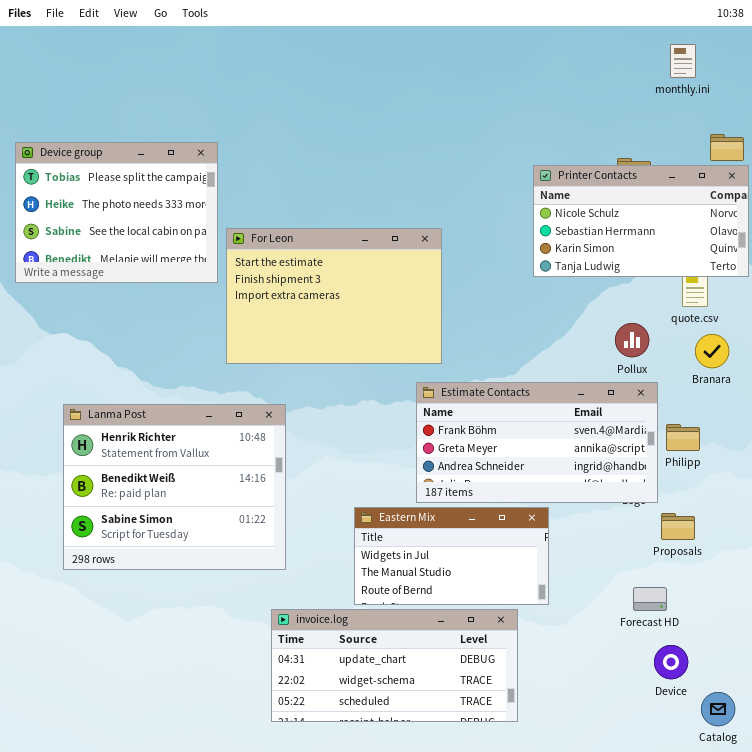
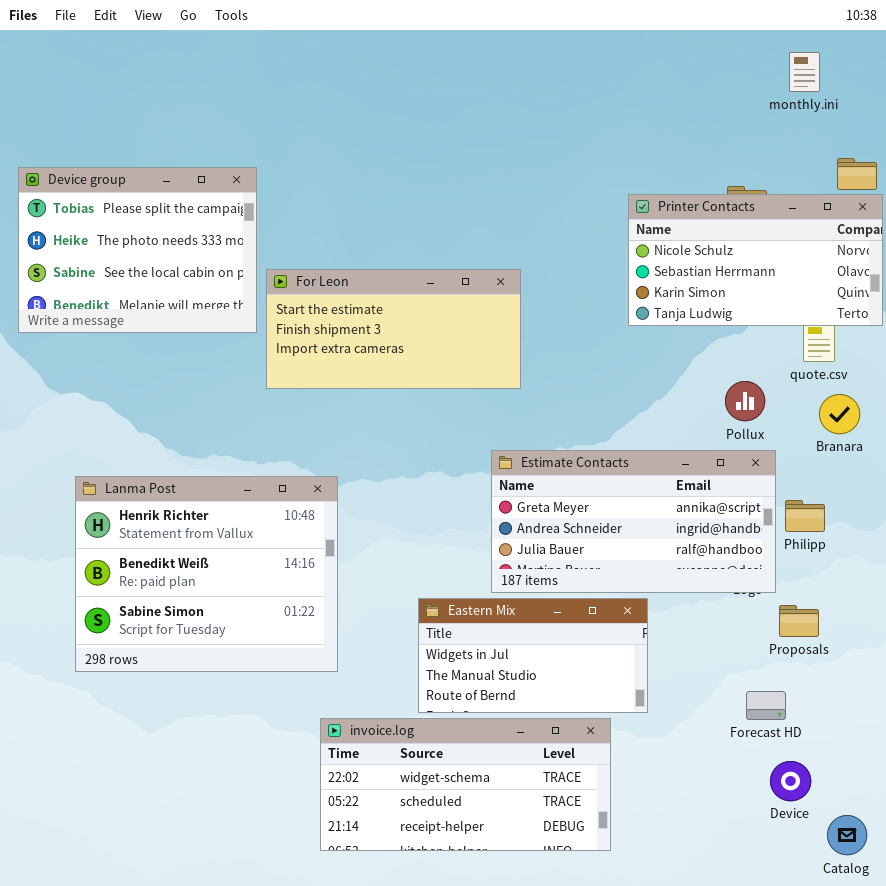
For Leon: [226,228,442,364] -> [266,269,521,389], resized
Estimate Contacts: [416,382,658,503] -> [491,450,776,593], scrolled down 1 row
invoice.log: [271,609,518,722] -> [320,718,611,851], scrolled down 1 row

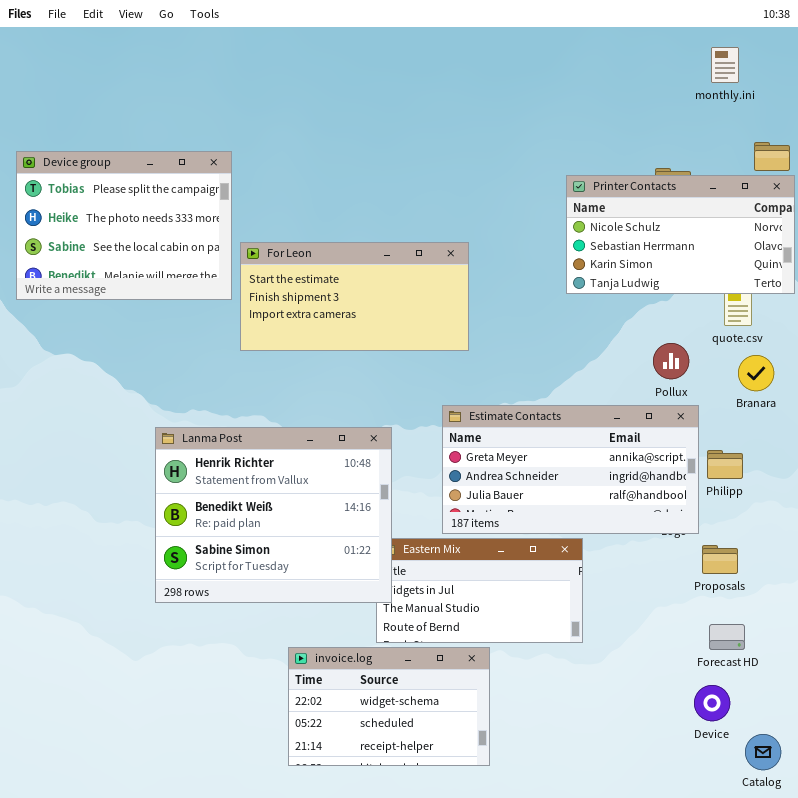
Lanma Post: [75,476,338,672] -> [155,427,392,603], moved
Forecast HD: [746,691,786,720] -> [709,624,745,650], moved
invoice.log: [320,718,611,851] -> [288,647,490,766], resized

